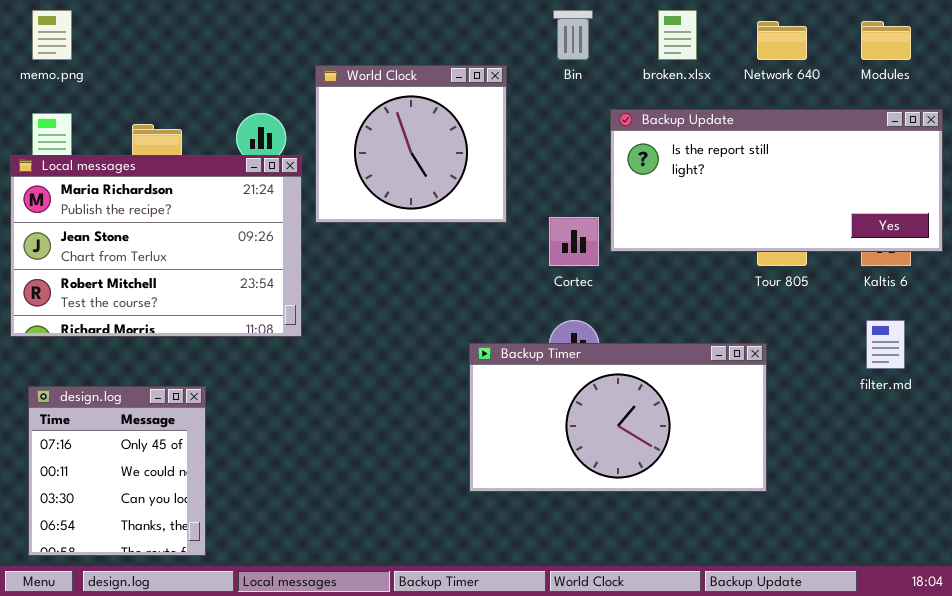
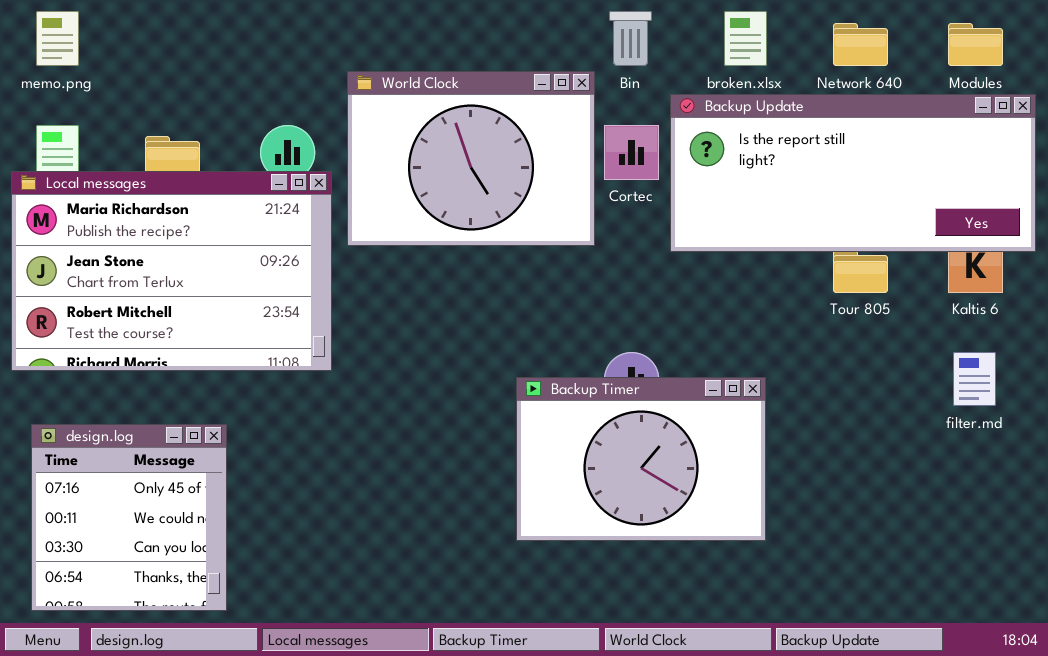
World Clock: [315,65,507,223] -> [347,71,595,246], resized
Backup Update: [610,109,943,252] -> [670,94,1036,252], moved
Cortec: [549,217,599,266] -> [604,125,659,180], moved
Backup Timer: [469,343,767,492] -> [516,377,766,541], resized

